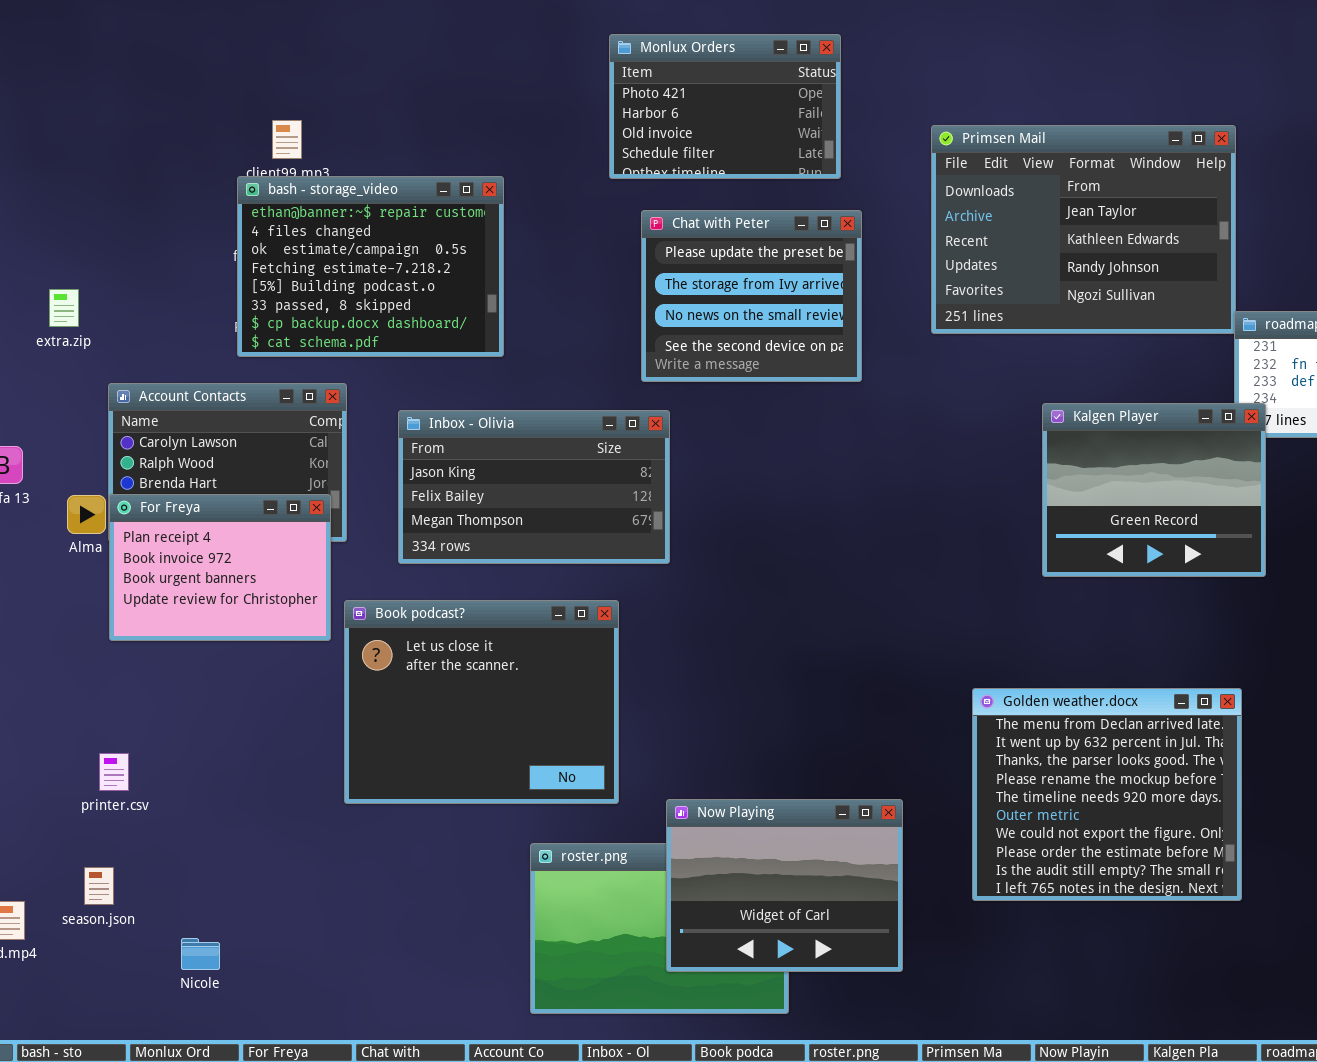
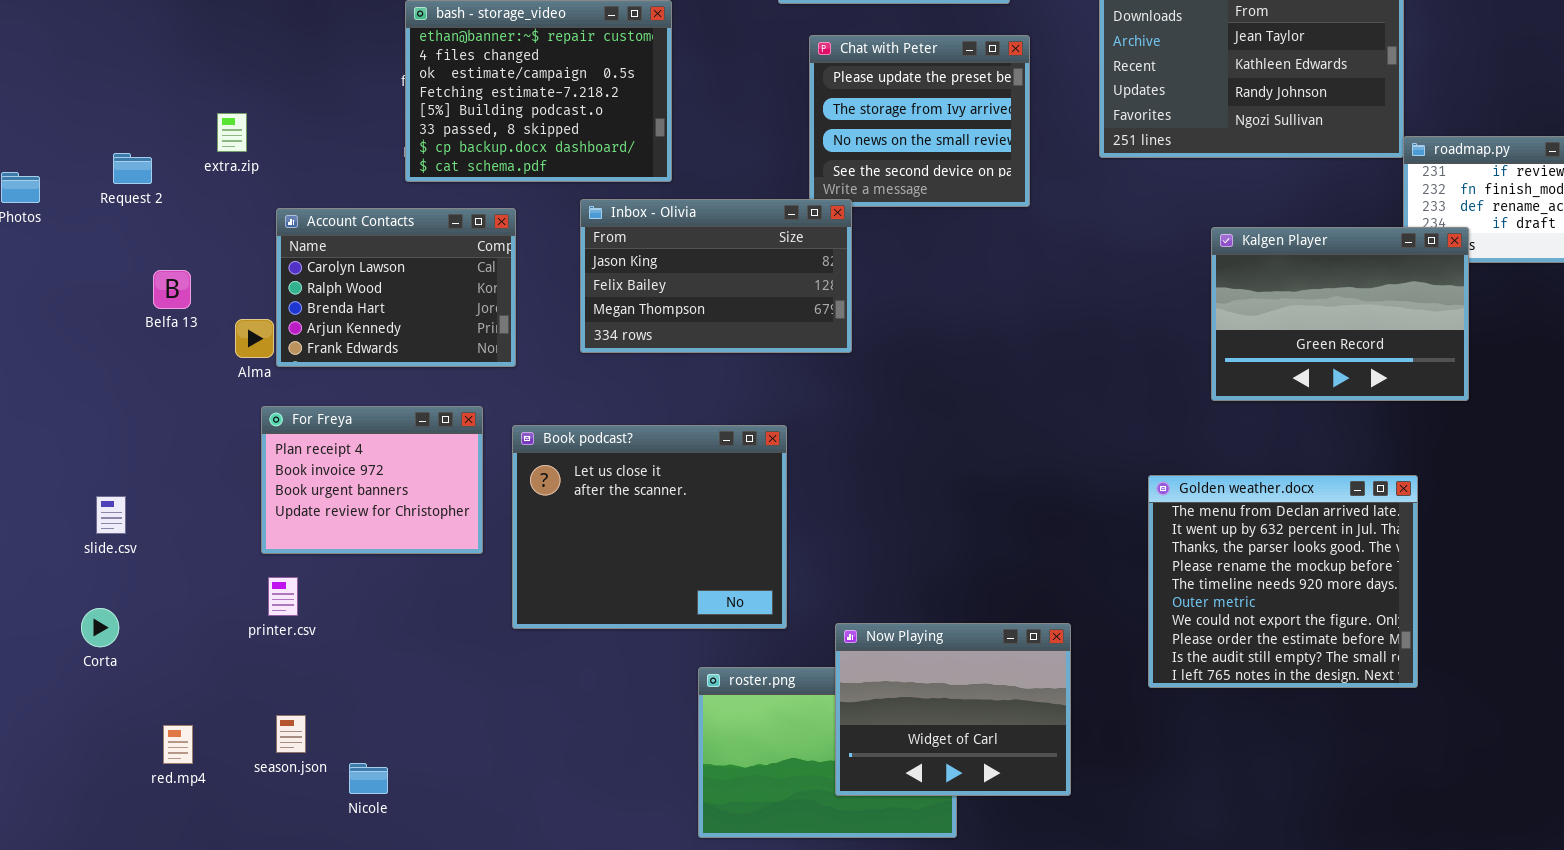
Kalgen Player: [1042,403,1266,577] -> [1211,227,1469,401], resized
Inbox - Olivia: [398,410,670,564] -> [580,199,852,353], moved
For Freya: [109,494,331,641] -> [261,406,483,554], moved
Golden weather.docx: [972,688,1242,901] -> [1148,475,1418,688], moved
season.json: [84,867,114,905] -> [276,715,306,753], moved

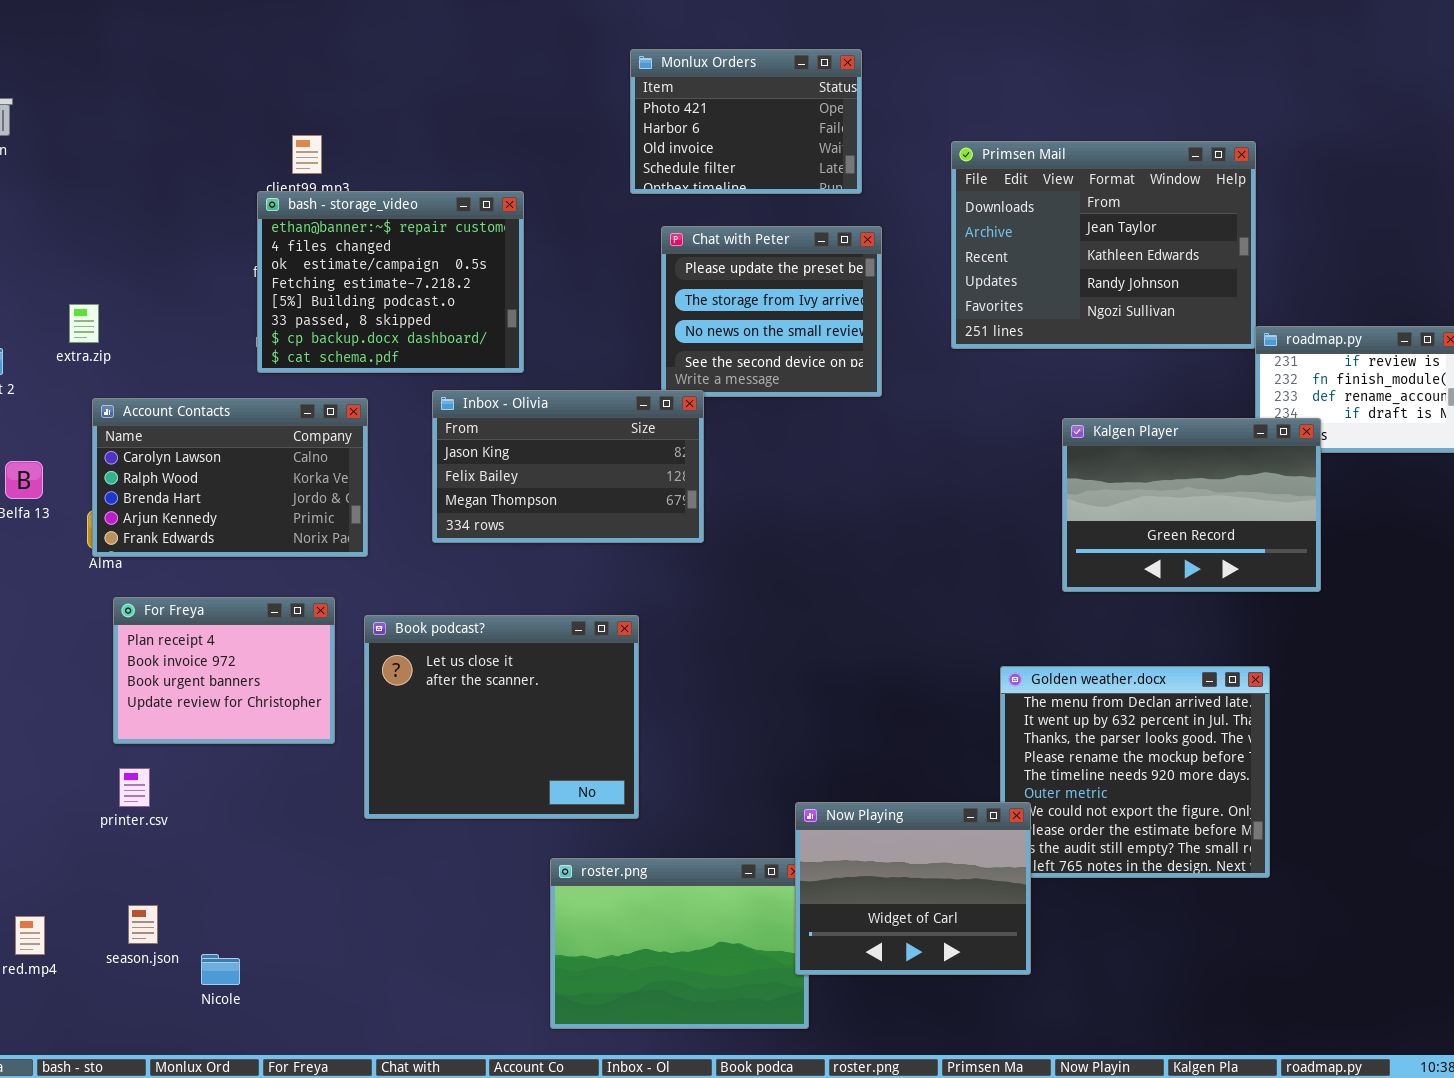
Account Contacts: [276,208,516,367] -> [92,398,368,557], resized
Now Playing: [835,623,1071,796] -> [795,802,1031,975], moved

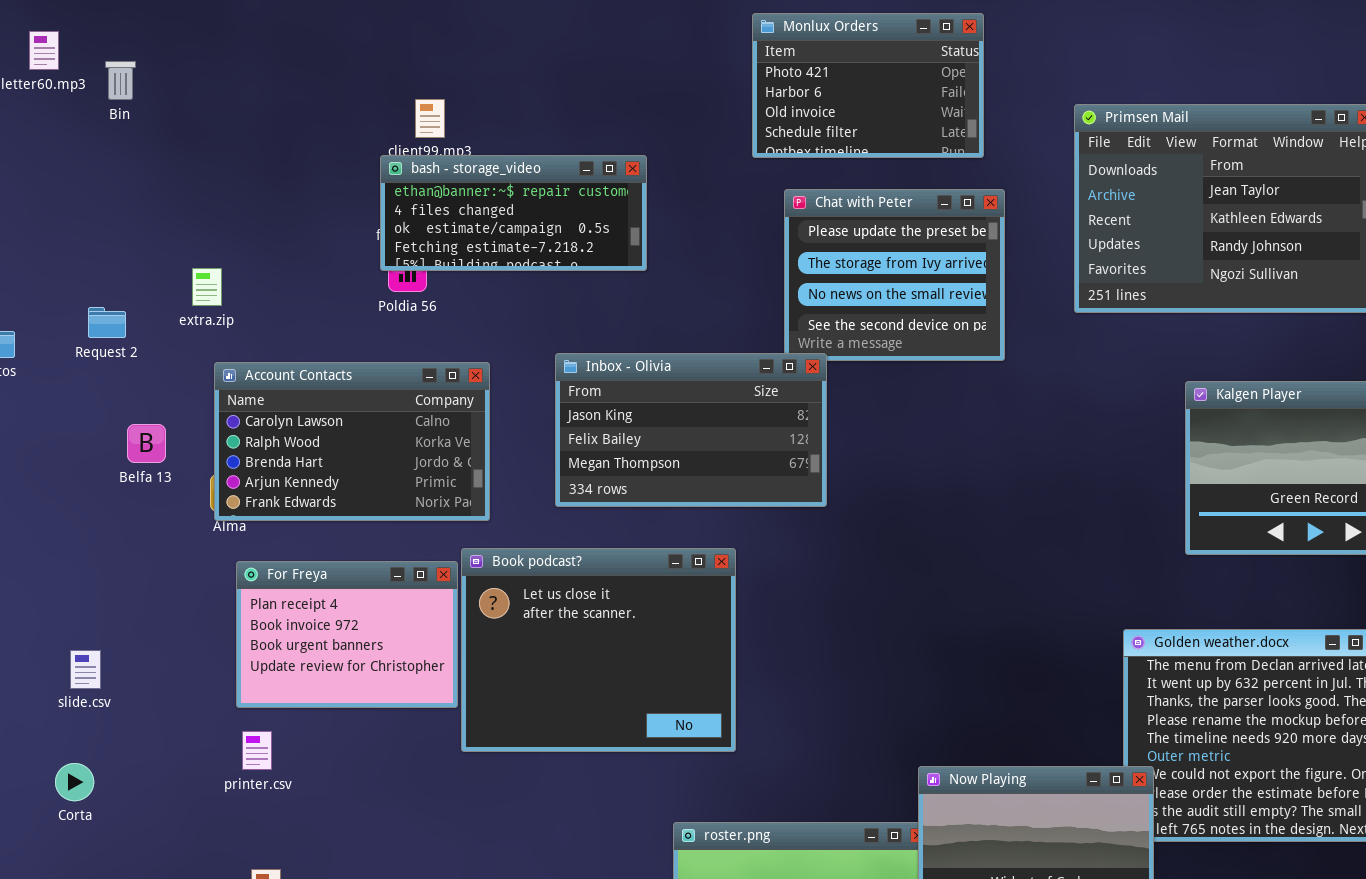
bash - storage_video: [257,191,524,373] -> [380,155,647,271], resized
Book podcast?: [364,615,639,819] -> [461,548,736,752], moved

